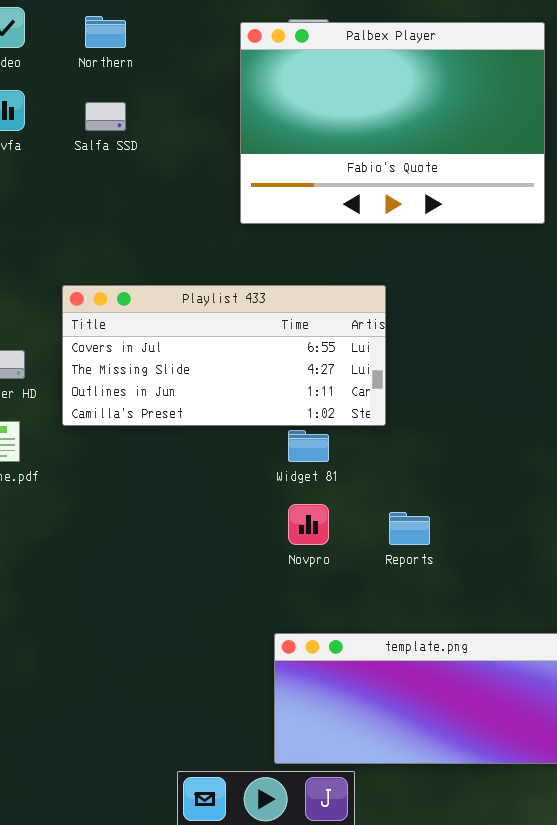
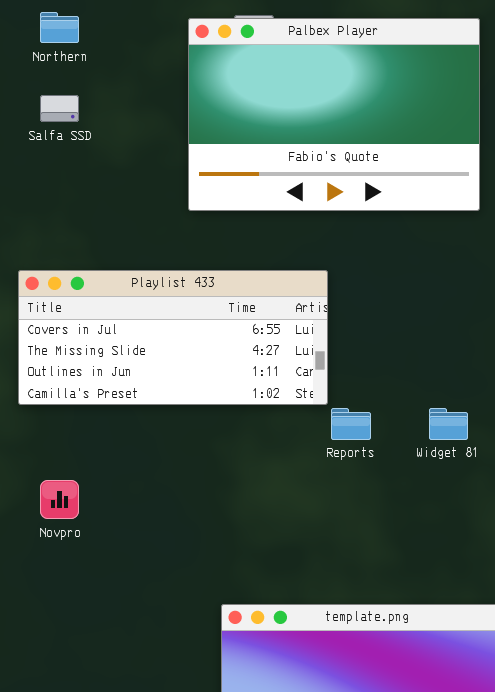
Widget 81: [288,430,329,462] -> [429,408,468,440], moved
Novpro: [288,504,329,545] -> [40,480,79,519], moved
Reports: [389,512,430,545] -> [331,408,371,440], moved

